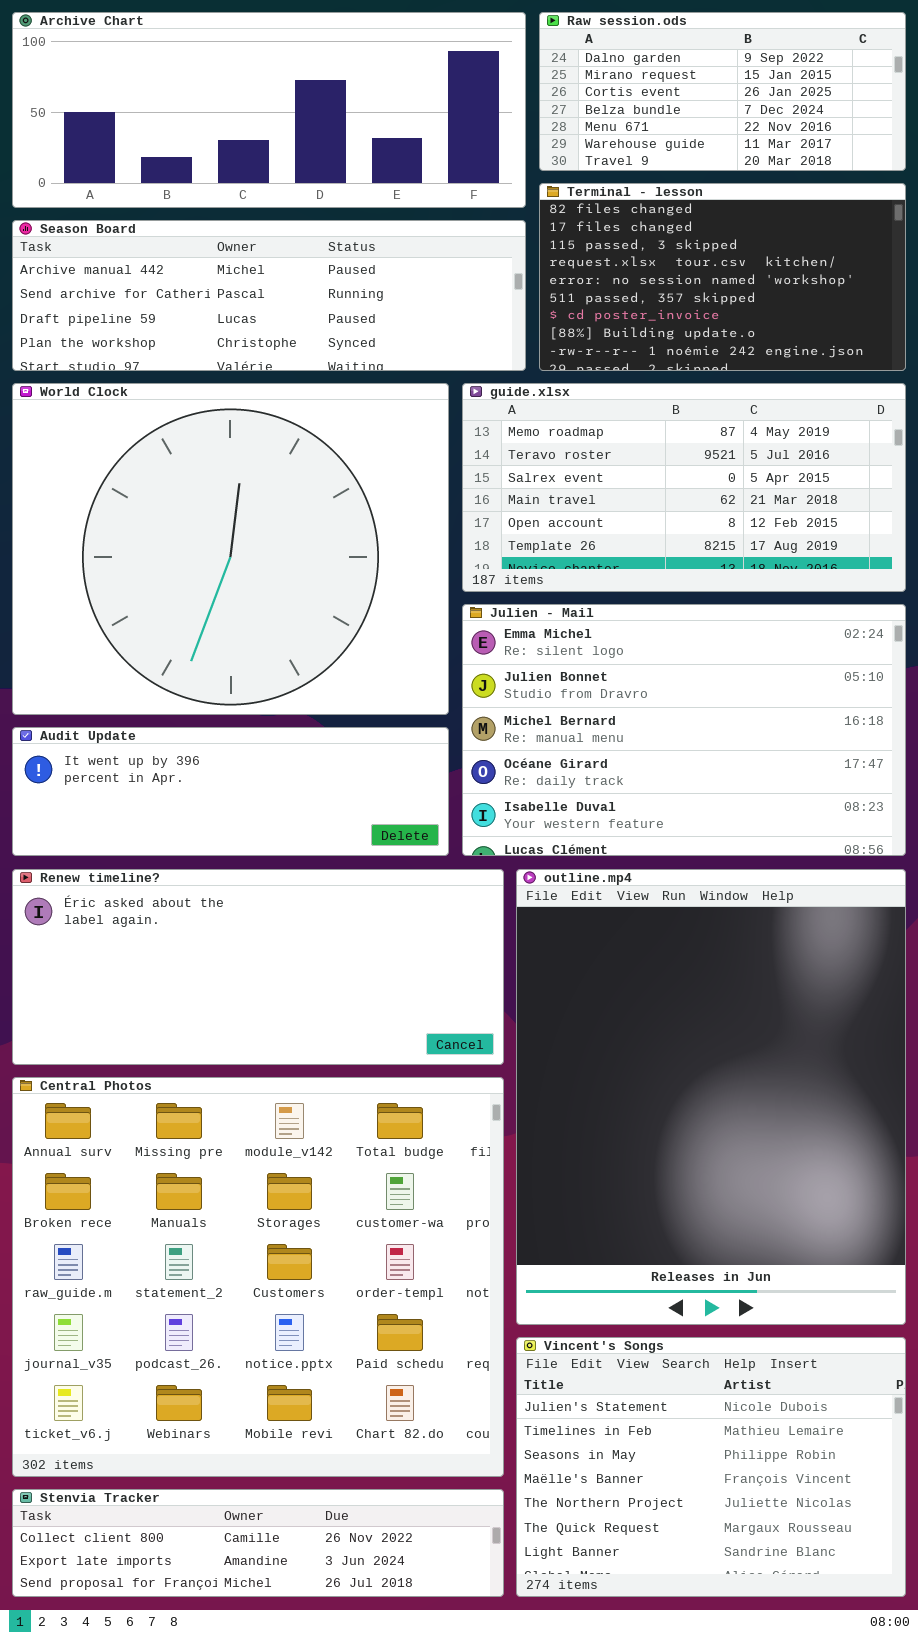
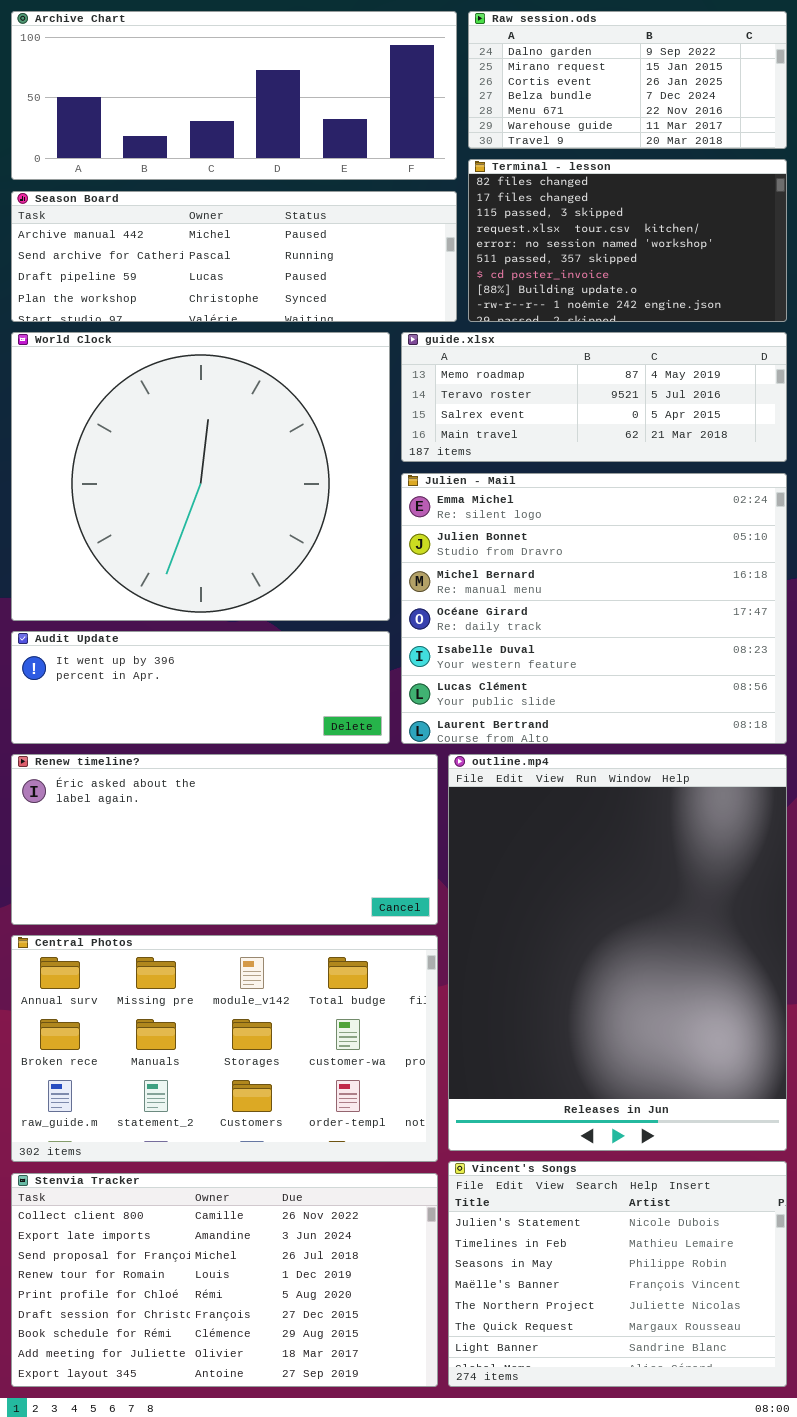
guide.xlsx: [462,383,906,592] -> [401,332,787,462], resized
Julien - Mail: [462,604,906,856] -> [401,473,787,744], resized
Central Photos: [12,1077,504,1477] -> [11,935,438,1162], resized
Stenvia Tracker: [12,1489,504,1597] -> [11,1173,438,1387], resized

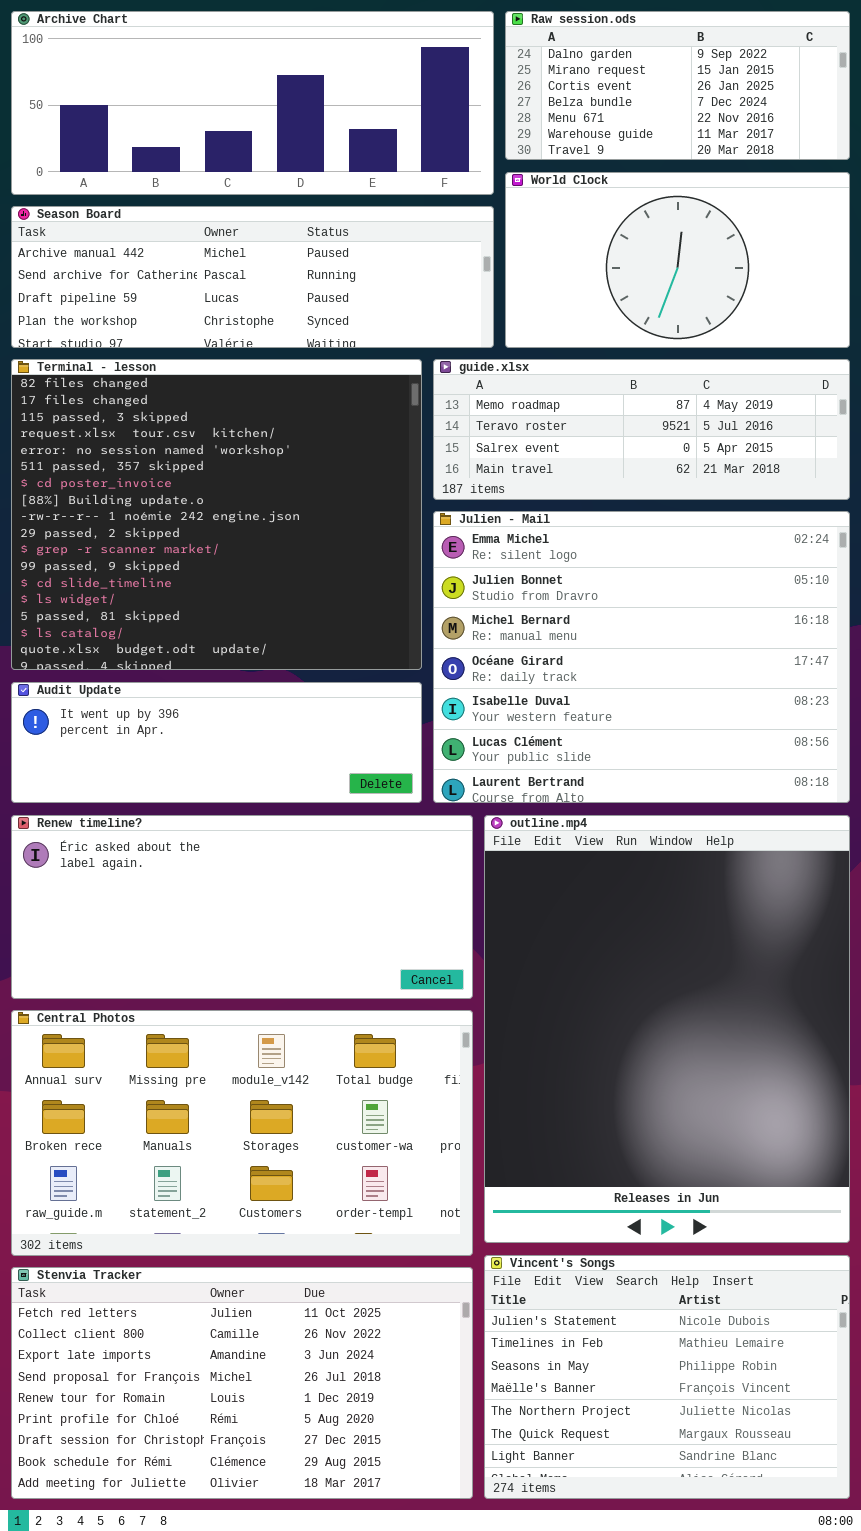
Terminal - lesson: [468,159,787,322] -> [11,359,422,670], moved, resized
World Clock: [11,332,390,621] -> [505,172,850,348], moved, resized
Stenvia Tracker: [11,1173,438,1387] -> [11,1267,473,1499], scrolled up 1 row

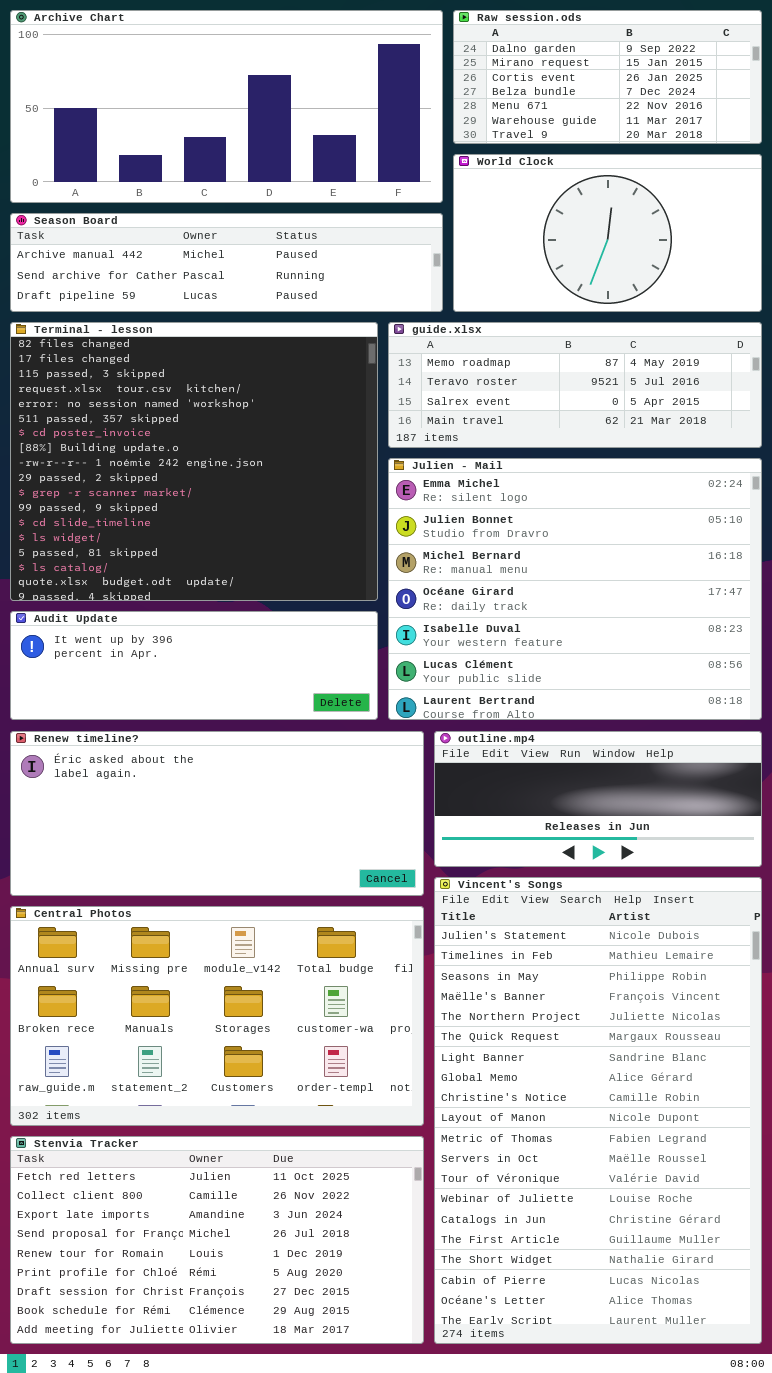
Archive Chart: [11,11,494,195] -> [10,10,443,203], resized
Season Board: [11,206,494,348] -> [10,213,443,312], resized
outline.mp4: [484,815,850,1243] -> [434,731,762,867], resized
Vincent's Songs: [484,1255,850,1499] -> [434,877,762,1344], resized

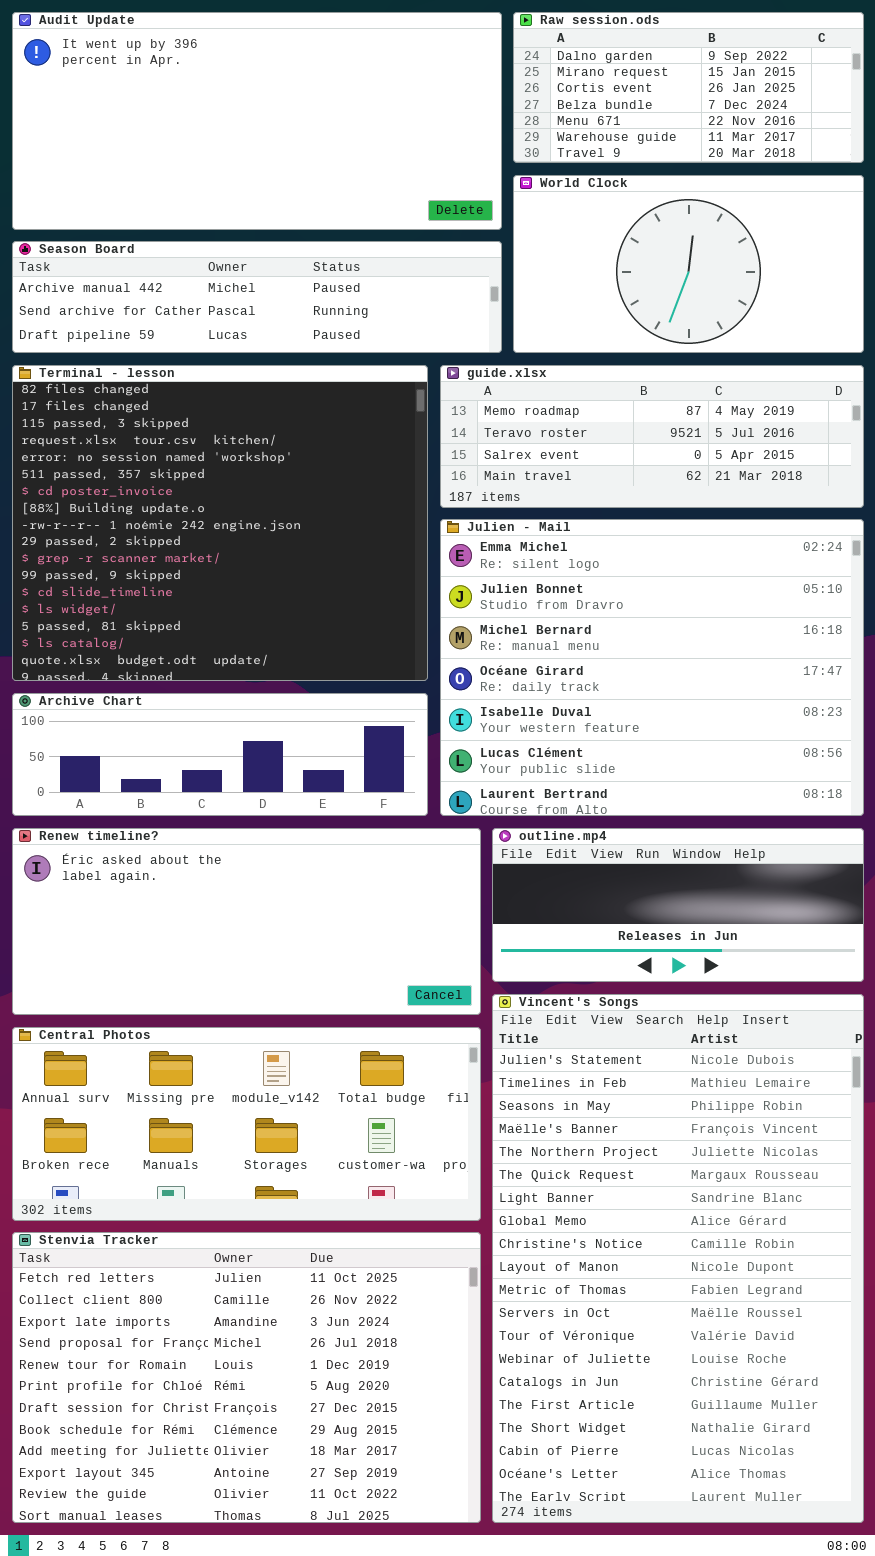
Archive Chart: [10,10,443,203] -> [12,693,428,816], moved, resized
Audit Update: [10,611,378,720] -> [12,12,502,230], moved, resized
Central Photos: [10,906,424,1126] -> [12,1027,481,1221], resized
Stenvia Tracker: [10,1136,424,1344] -> [12,1232,481,1523], resized

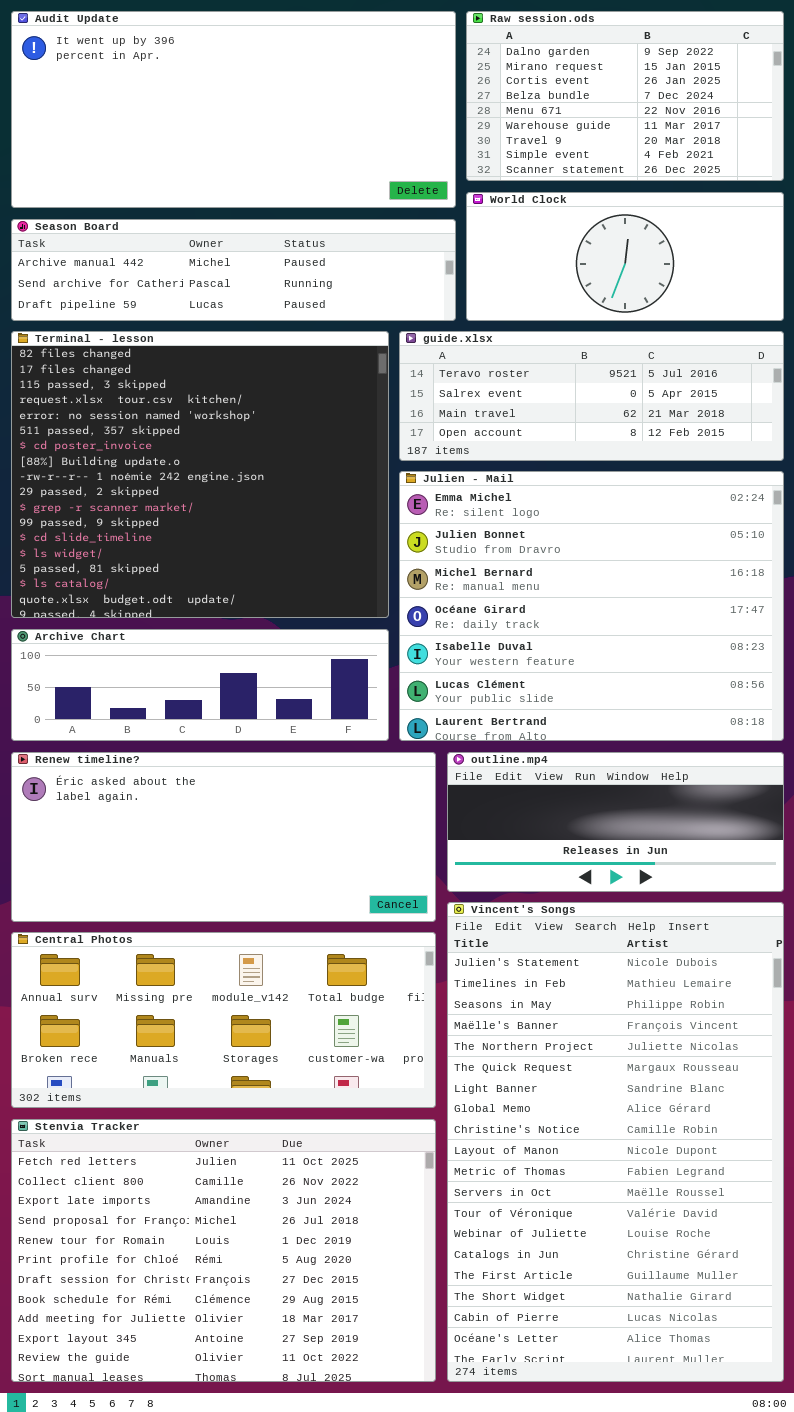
Raw session.ods: [513,12,864,163] -> [466,11,784,181], resized
World Clock: [513,175,864,353] -> [466,192,784,321], resized
guide.xlsx: [440,365,864,508] -> [399,331,784,461], scrolled down 1 row

